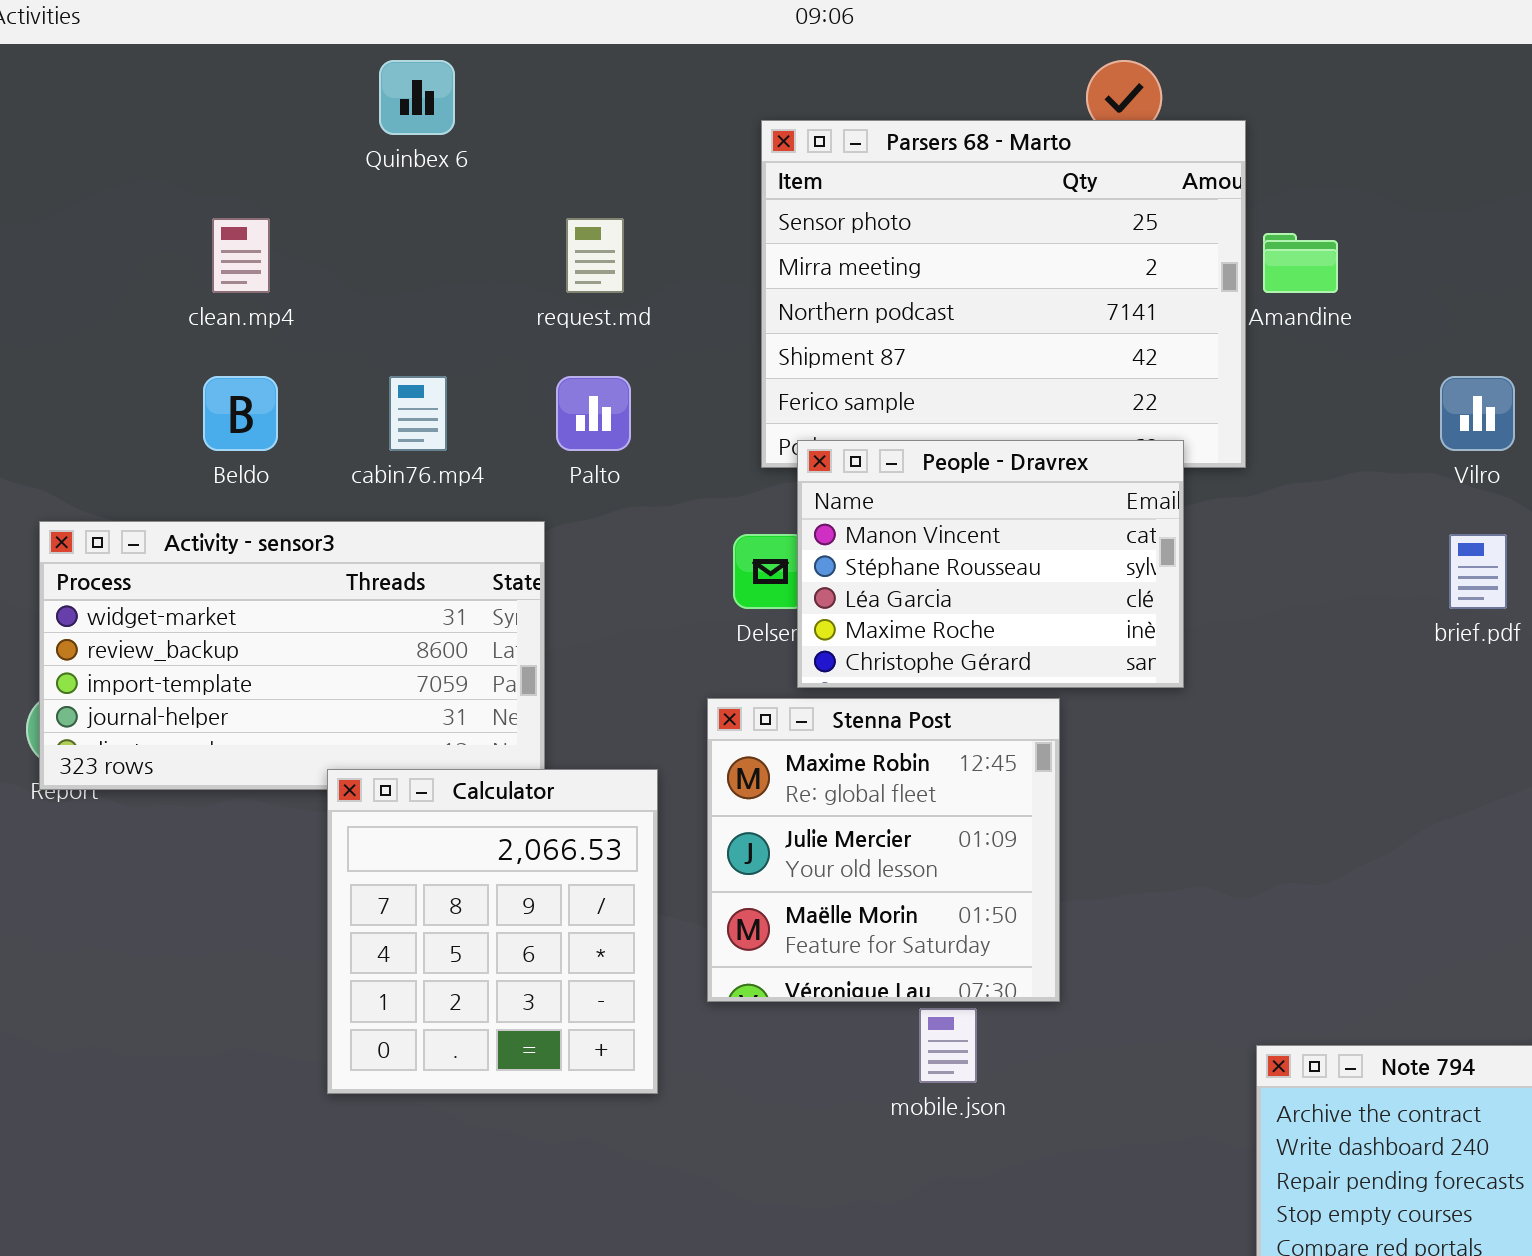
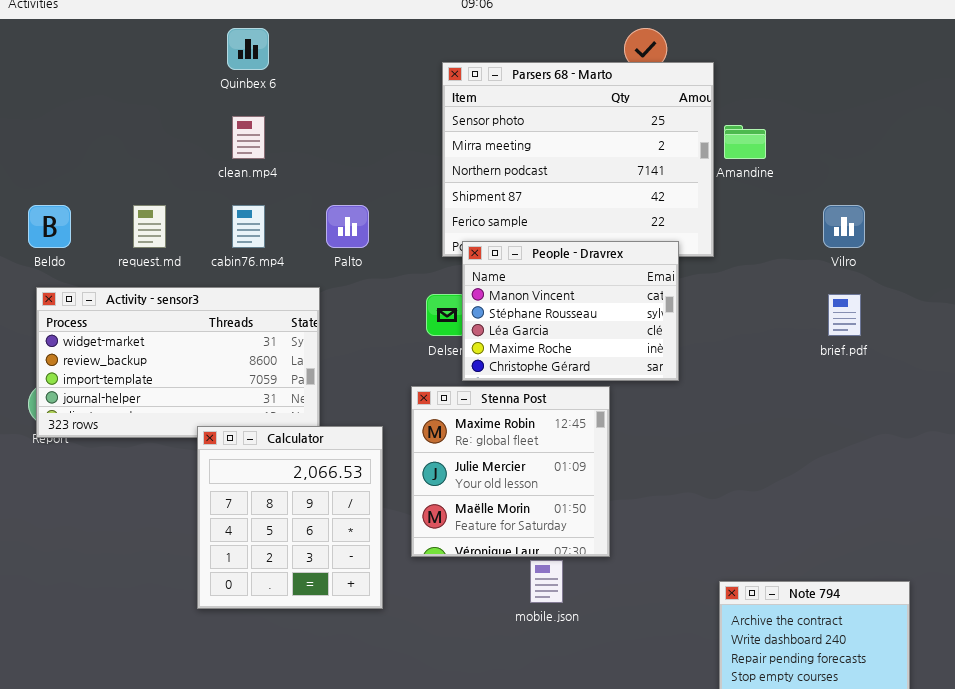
clean.mp4: [212,218,270,293] -> [232,116,265,159], moved
request.md: [566,218,624,293] -> [133,205,166,248], moved
Beldo: [203,376,278,451] -> [28,205,71,248], moved

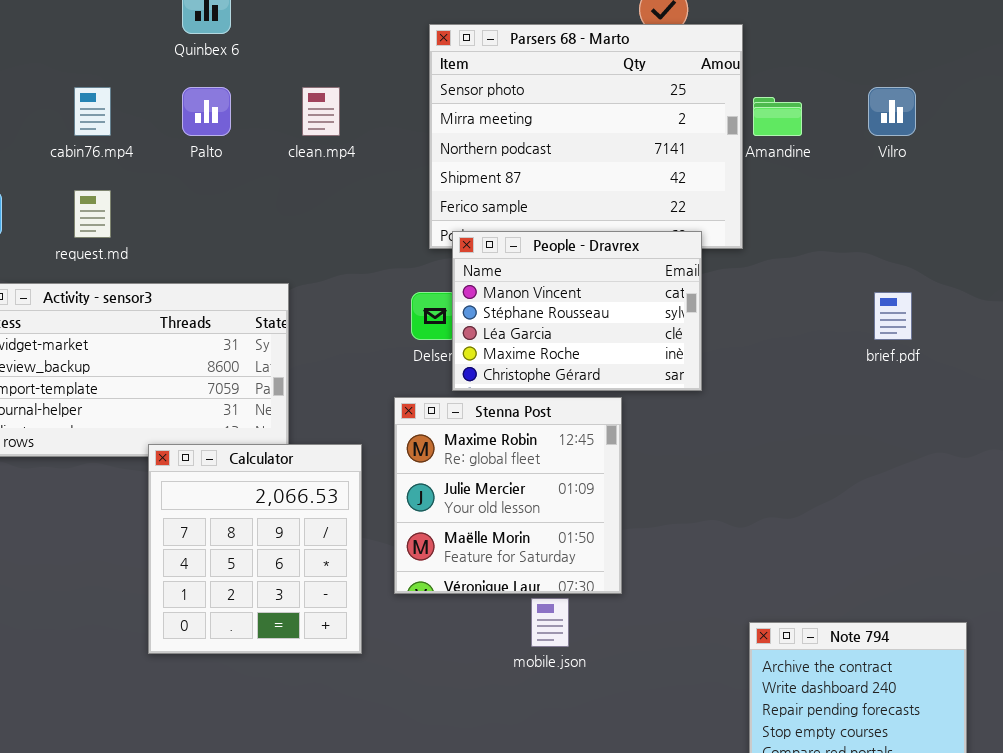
clean.mp4: [232,116,265,159] -> [302,87,340,136], moved
cabin76.mp4: [232,205,265,248] -> [74,87,111,136], moved
Palto: [326,205,369,248] -> [182,87,231,136], moved
Vilro: [823,205,865,248] -> [868,87,916,136], moved

